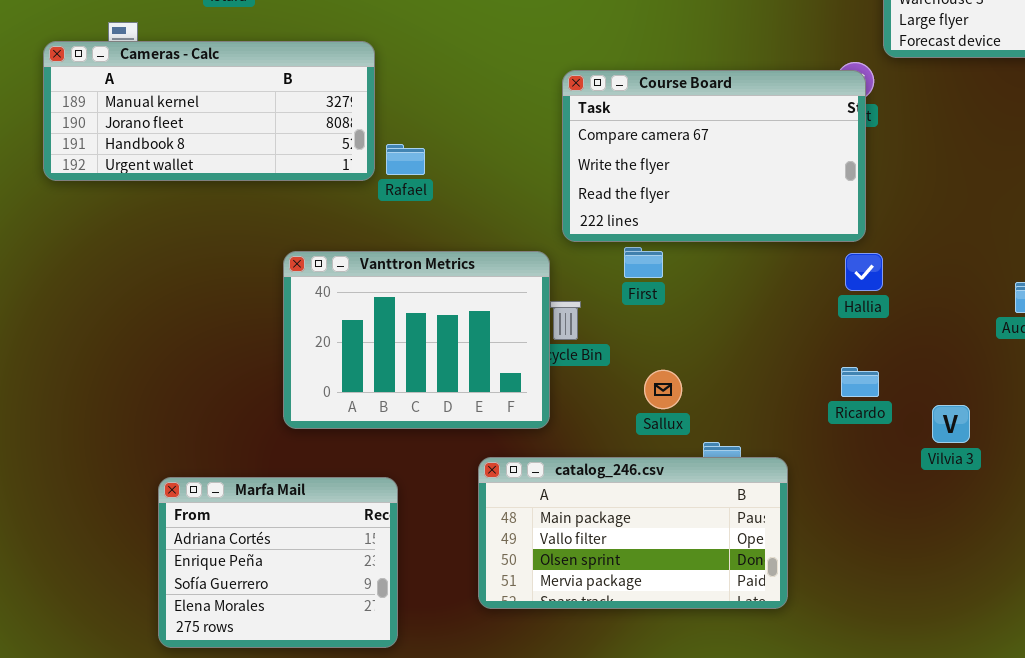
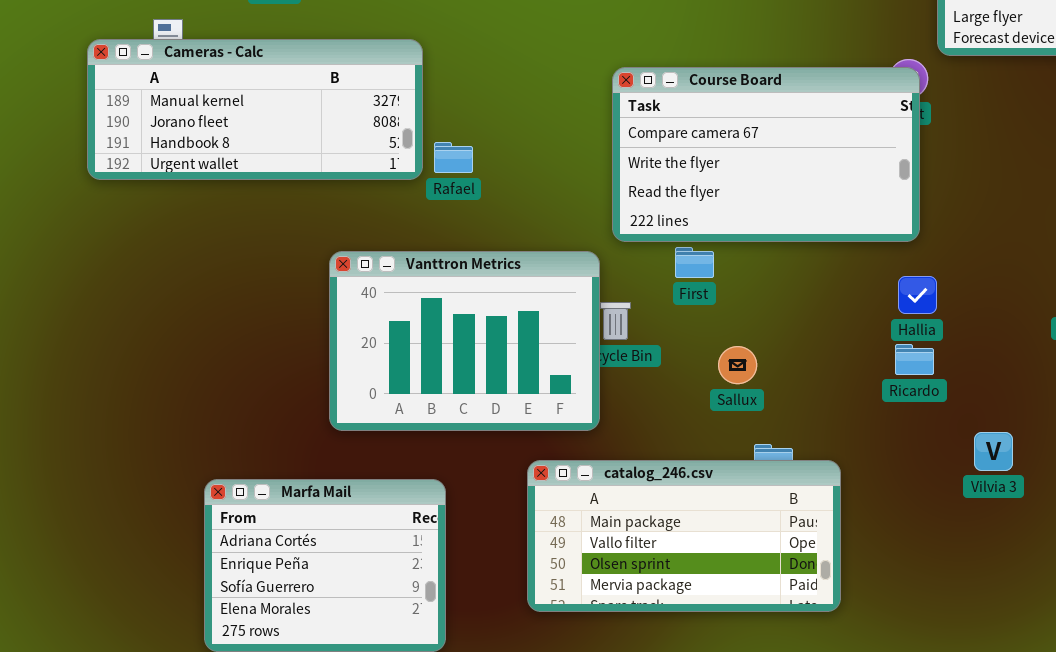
Hallia: [845,253,883,291] -> [898,276,937,314], moved
Ricardo: [841,367,879,397] -> [895,344,934,375], moved
Sallux: [644,370,682,409] -> [718,346,757,384], moved
Vilvia 3: [932,405,970,443] -> [974,432,1013,471], moved

